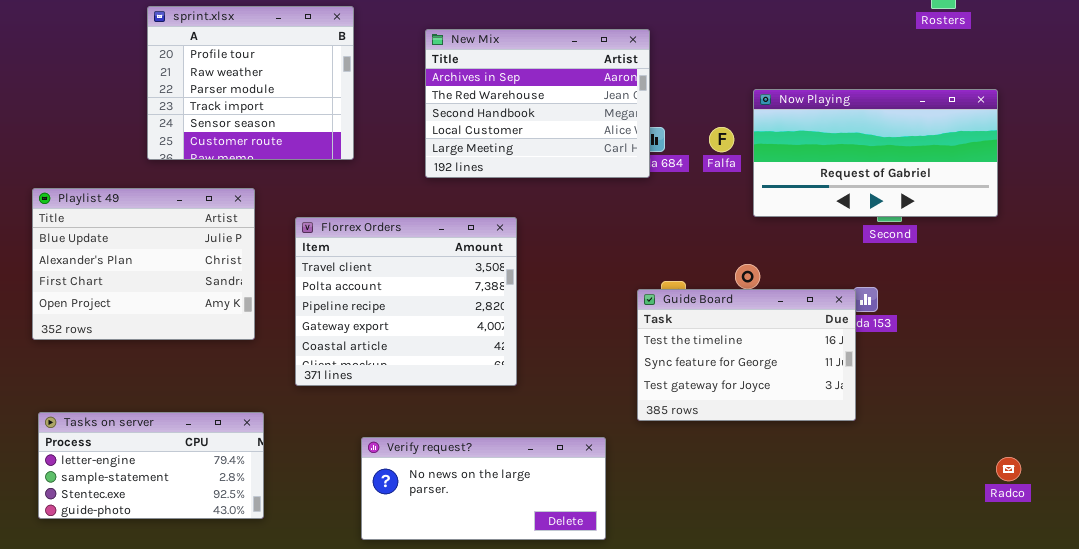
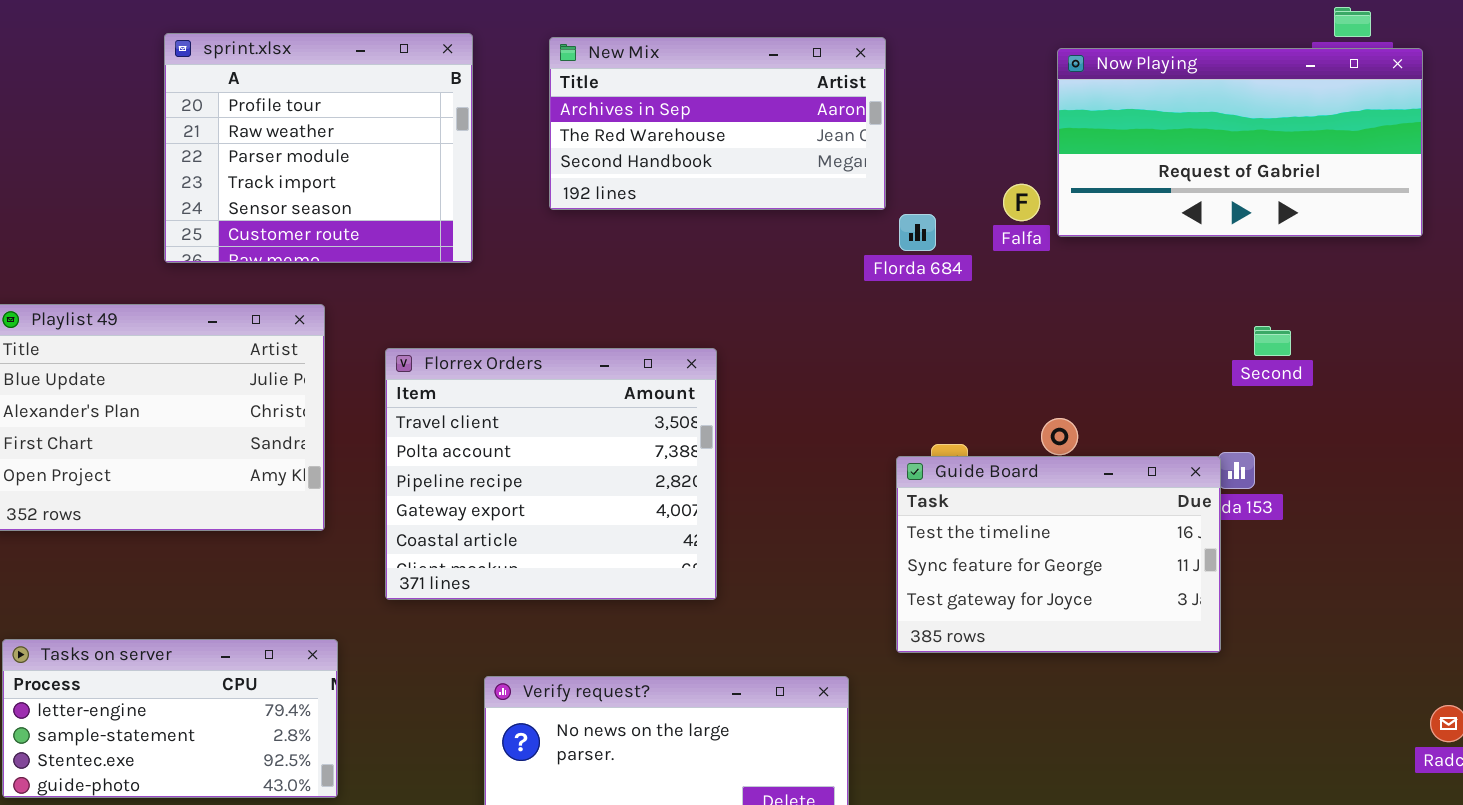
New Mix: [425,29,650,178] -> [549,37,886,210], moved, resized
Now Playing: [753,89,998,217] -> [1057,48,1423,237], moved
Falfa: [709,127,734,152] -> [1003,184,1040,221], moved

